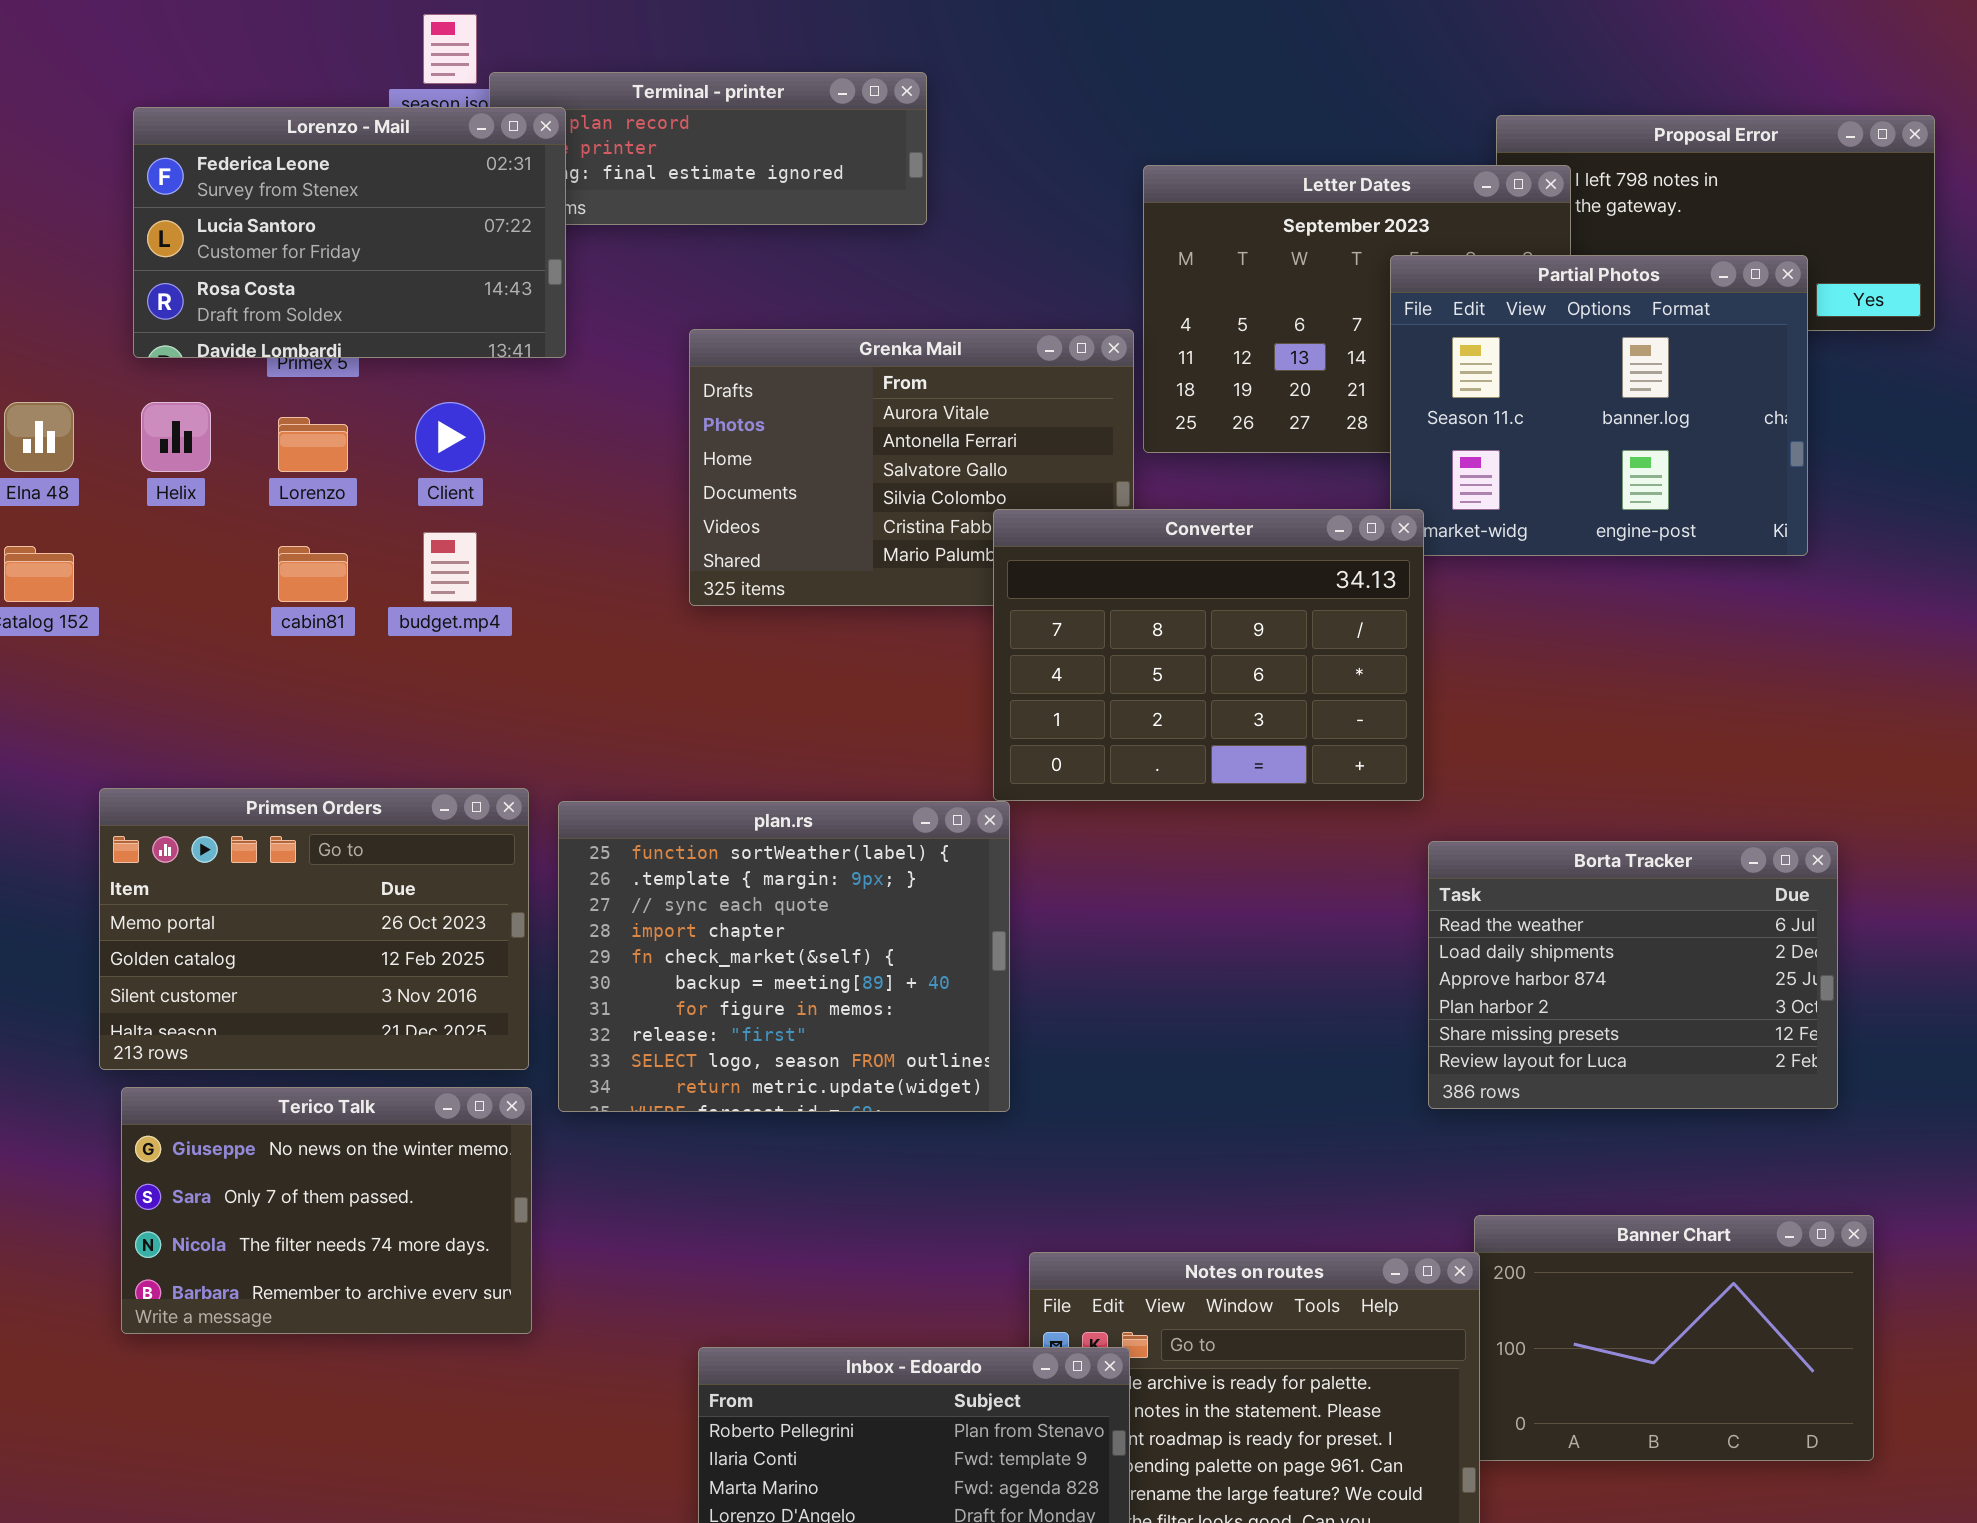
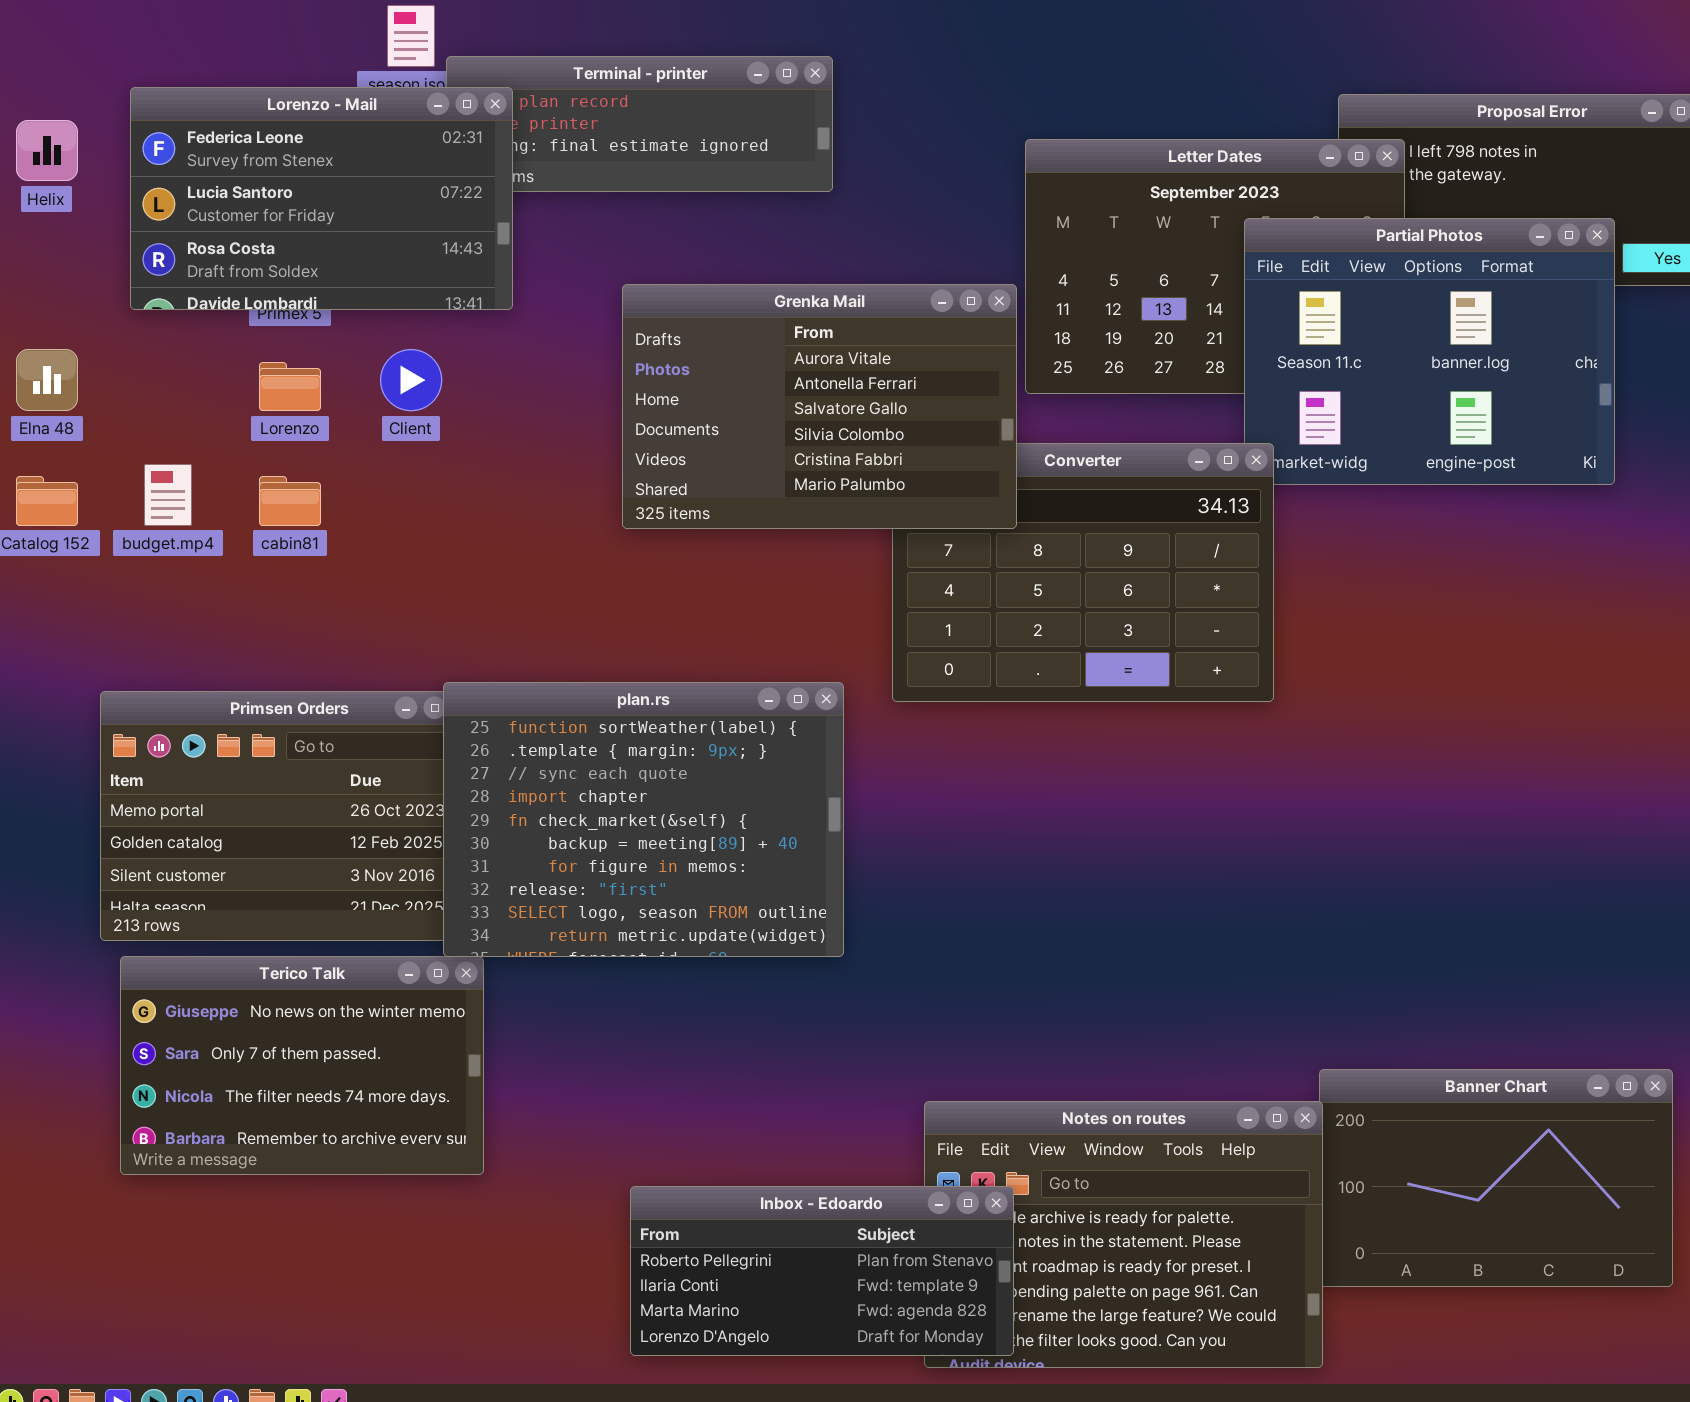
Grenka Mail: [689,329,1134,606] -> [622,284,1017,529], raised
Helix: [141,402,211,472] -> [16,120,78,181], moved
budget.mp4: [423,532,477,602] -> [144,464,192,526], moved
plan.rs: [558,801,1010,1112] -> [443,682,844,957], moved
Borta Tracker: [1428,841,1838,1109] -> none, closed

